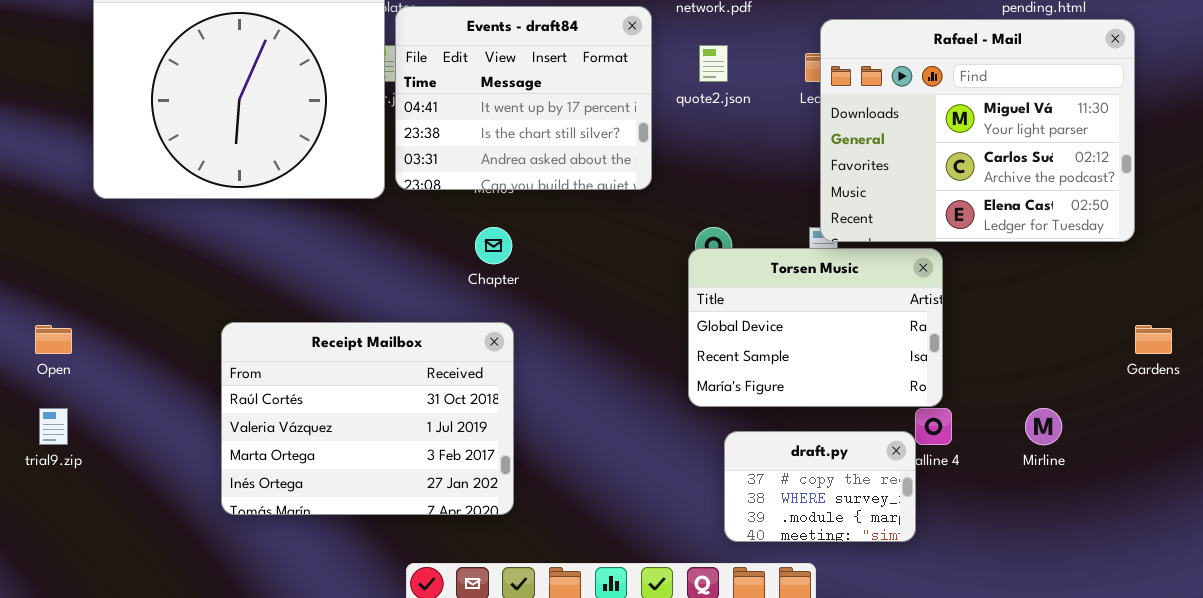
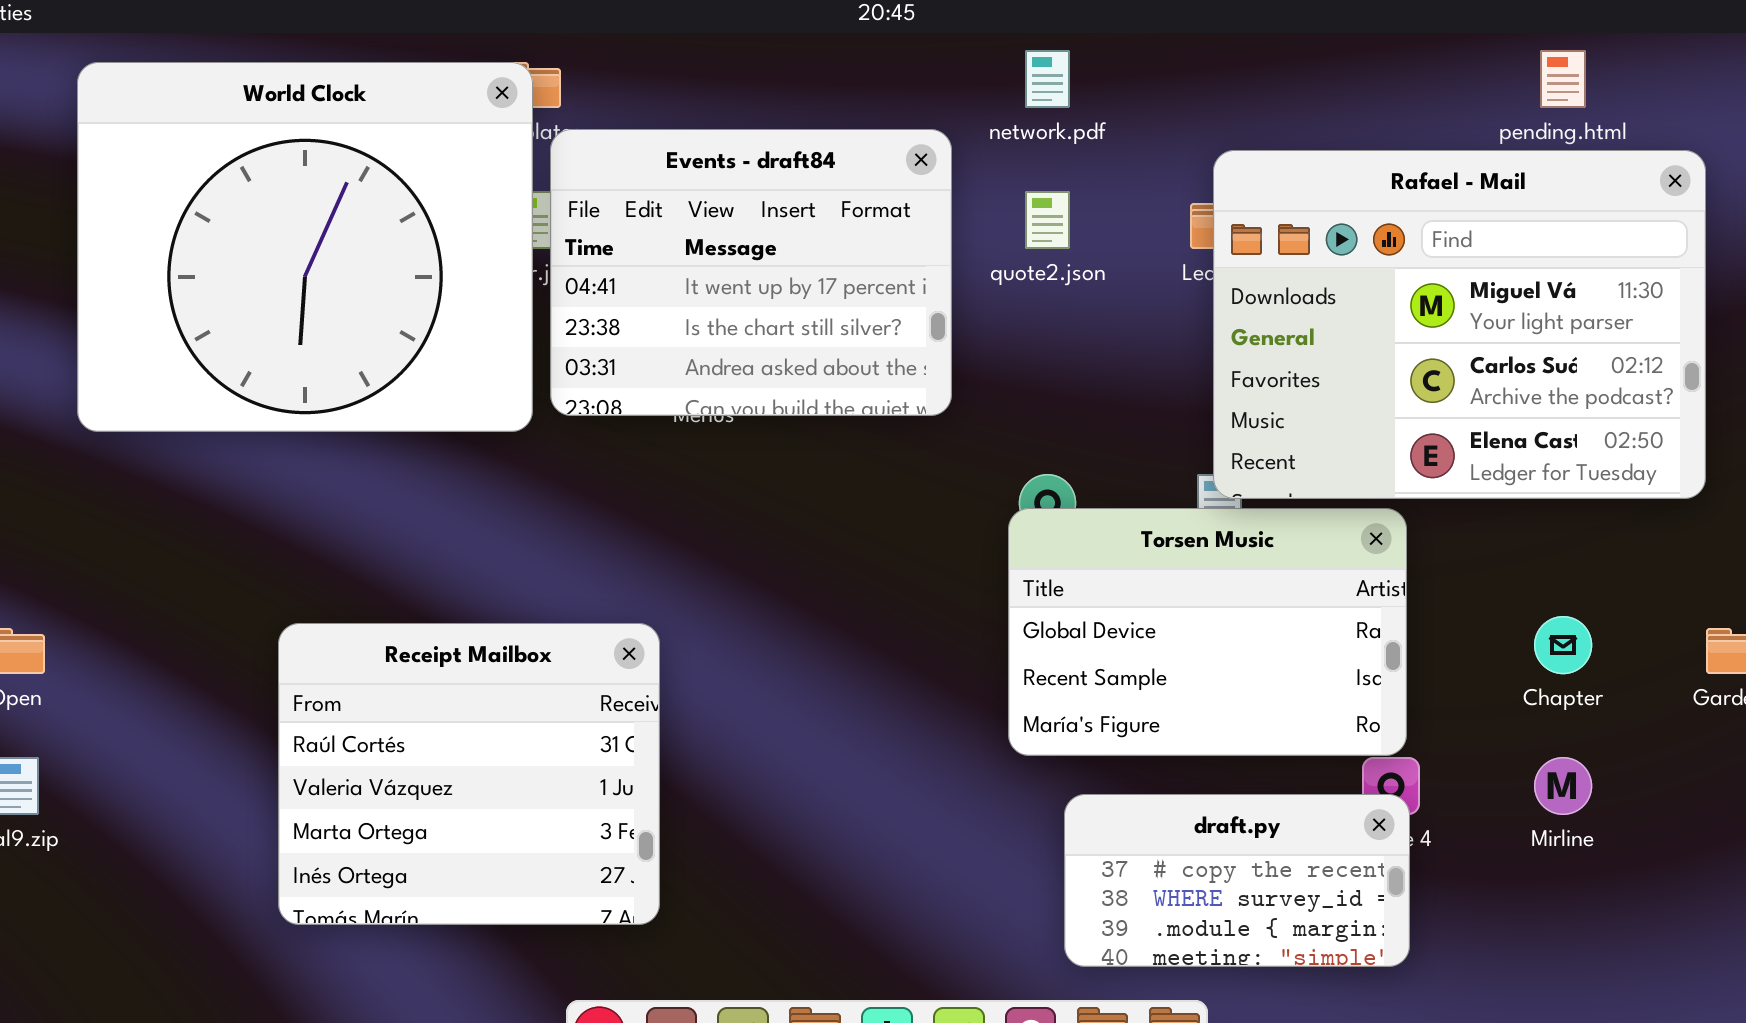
Chapter: [475,227,512,264] -> [1534,616,1592,674], moved
Receipt Mailbox: [221,322,514,515] -> [278,623,660,925], resized
draft.py: [724,431,916,542] -> [1064,794,1410,967], resized

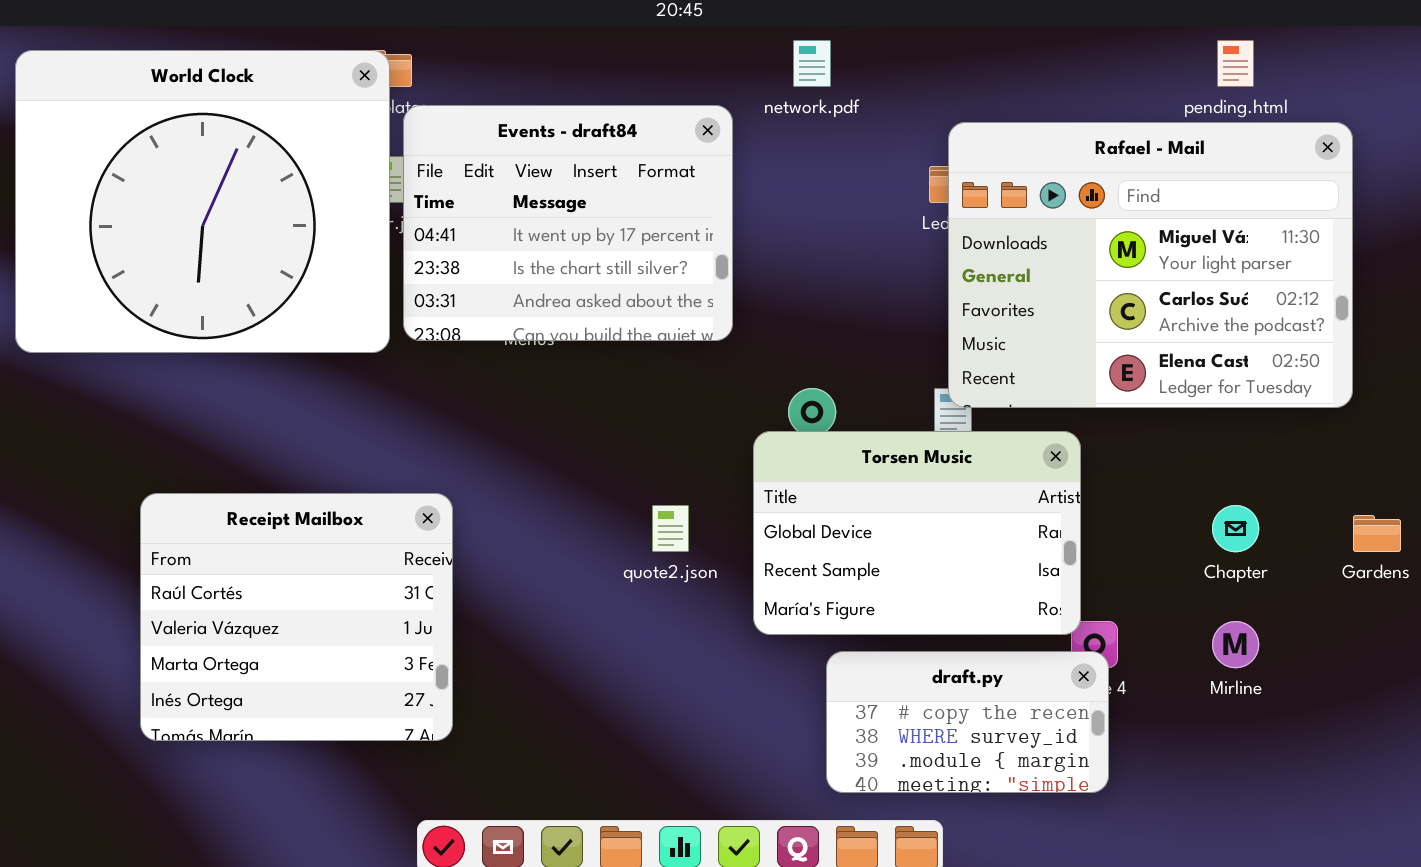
quote2.json: [1025,191,1070,249] -> [652,505,689,552], moved
Torsen Music: [1008,508,1407,756] -> [753,431,1081,635], moved
Receipt Mailbox: [278,623,660,925] -> [140,493,453,741], moved

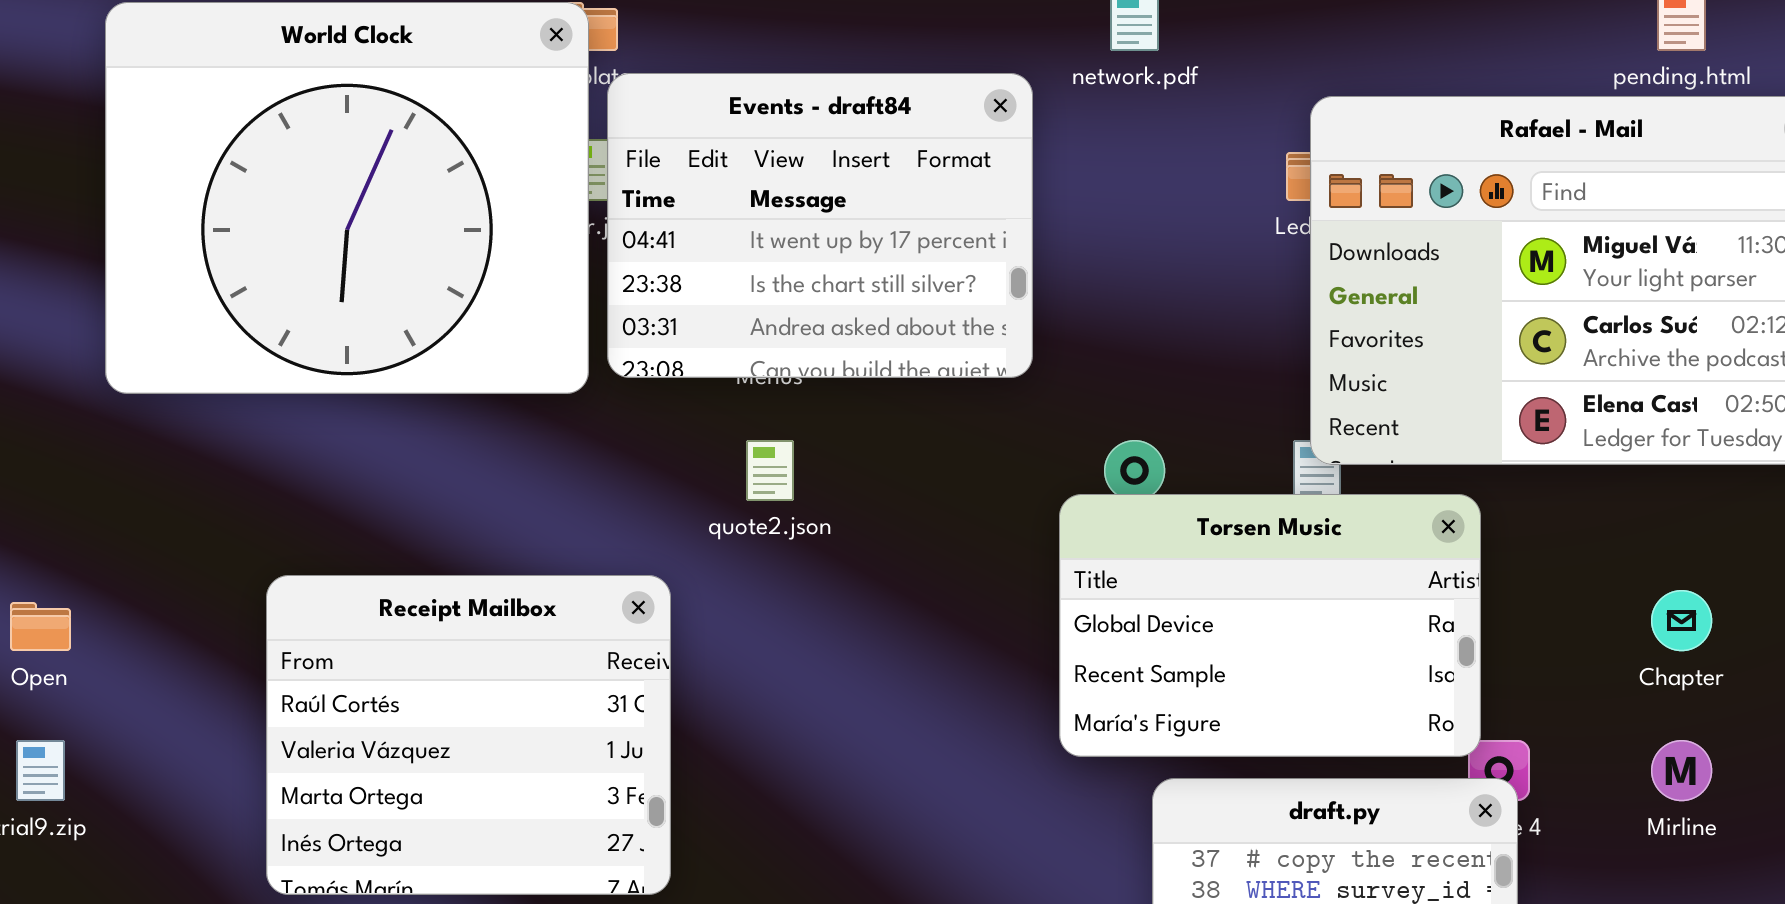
quote2.json: [652,505,689,552] -> [746,440,794,501], moved

